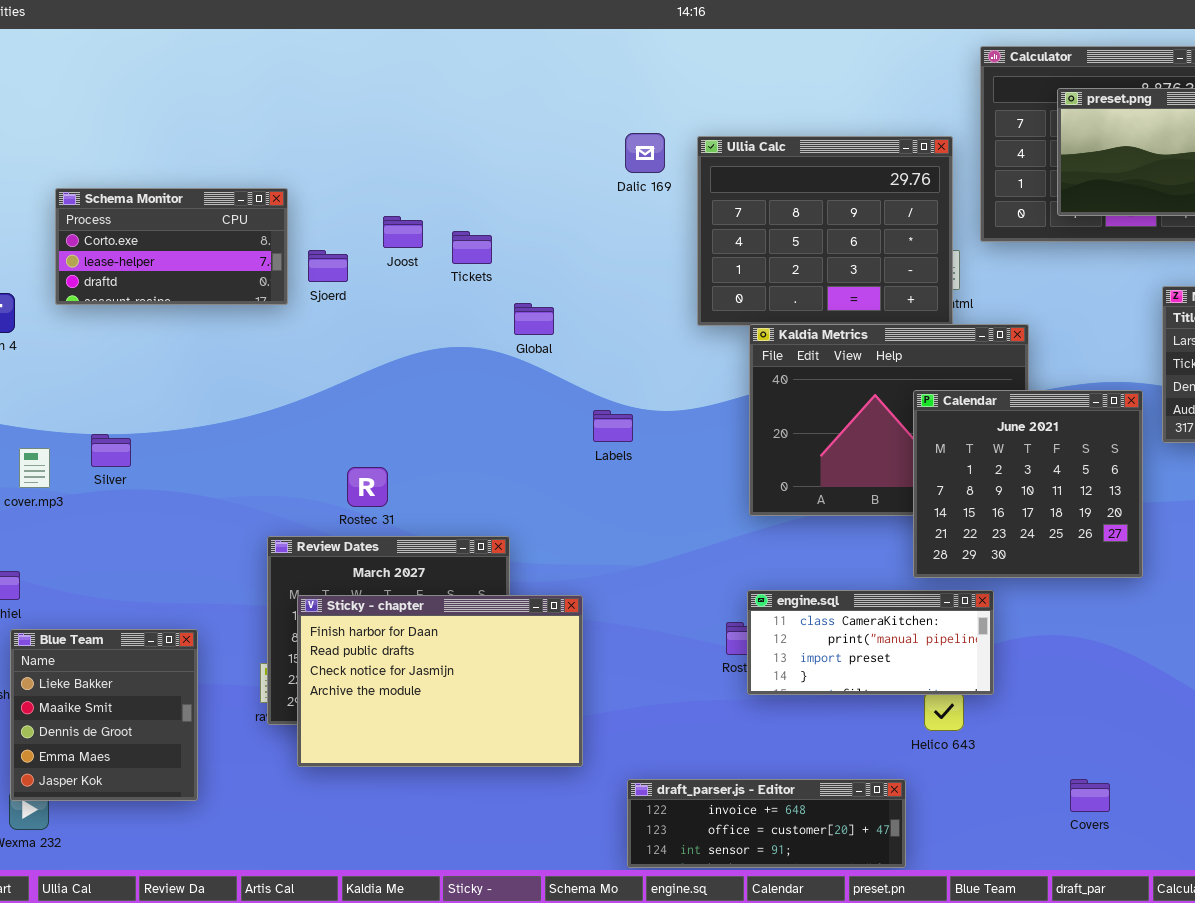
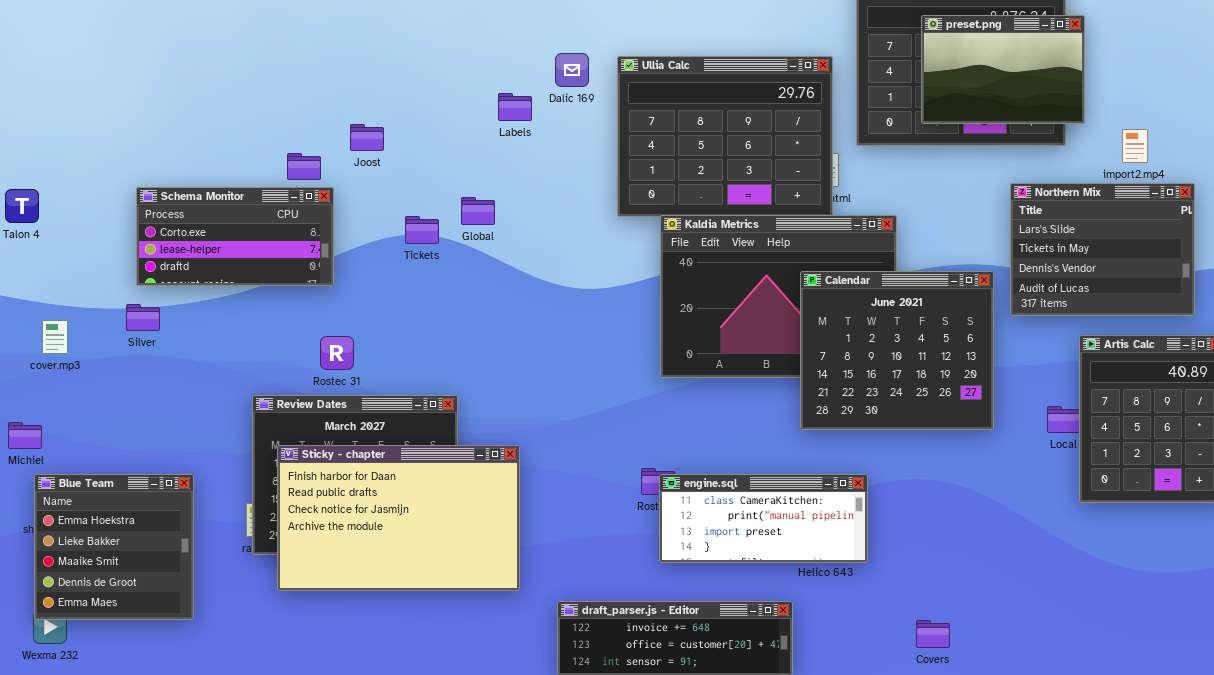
Schema Monitor: [55,188,288,305] -> [136,187,334,286], moved
Tickets: [452,231,492,264] -> [405,216,439,244], moved
Labels: [593,410,633,442] -> [498,93,532,121], moved
Silver: [91,434,131,467] -> [126,304,160,331], moved
engine.sql: [747,590,994,695] -> [659,474,868,563], moved
Blue Team: [10,629,198,801] -> [34,474,194,620], scrolled up 1 row
Covers: [1070,779,1110,812] -> [916,620,950,648], moved

